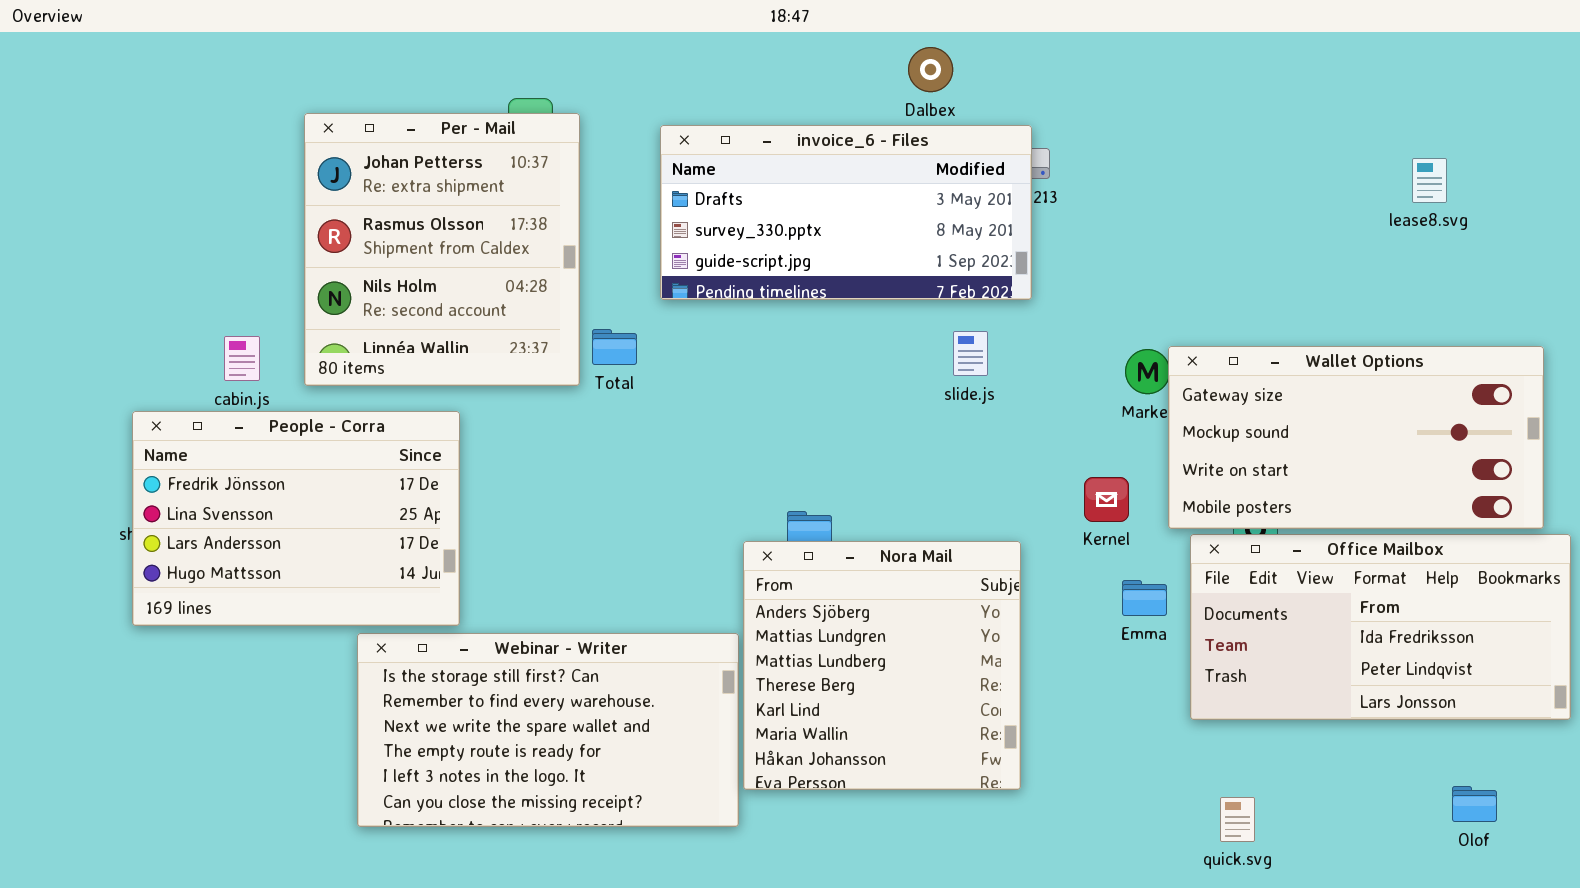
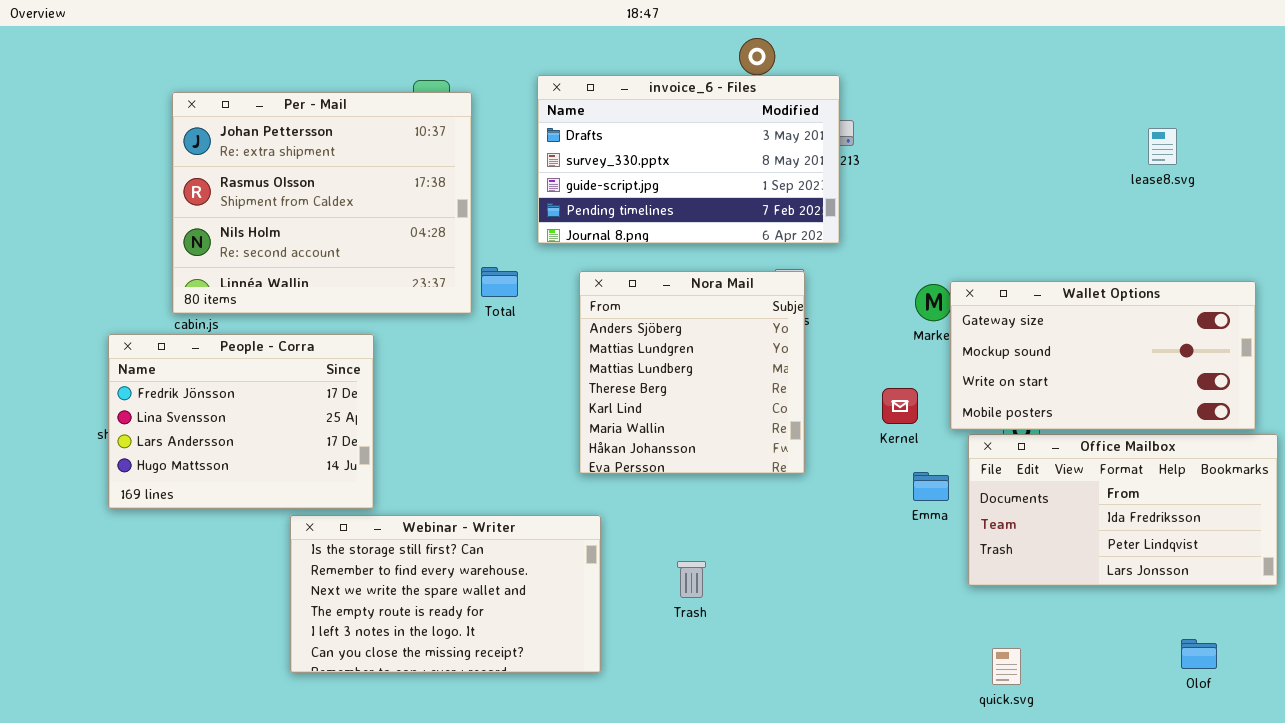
Per - Mail: [304,113,580,386] -> [172,92,472,314], resized
invoice_6 - Files: [660,125,1032,300] -> [537,75,840,244], resized
Nora Mail: [743,541,1021,790] -> [579,271,805,474], moved

